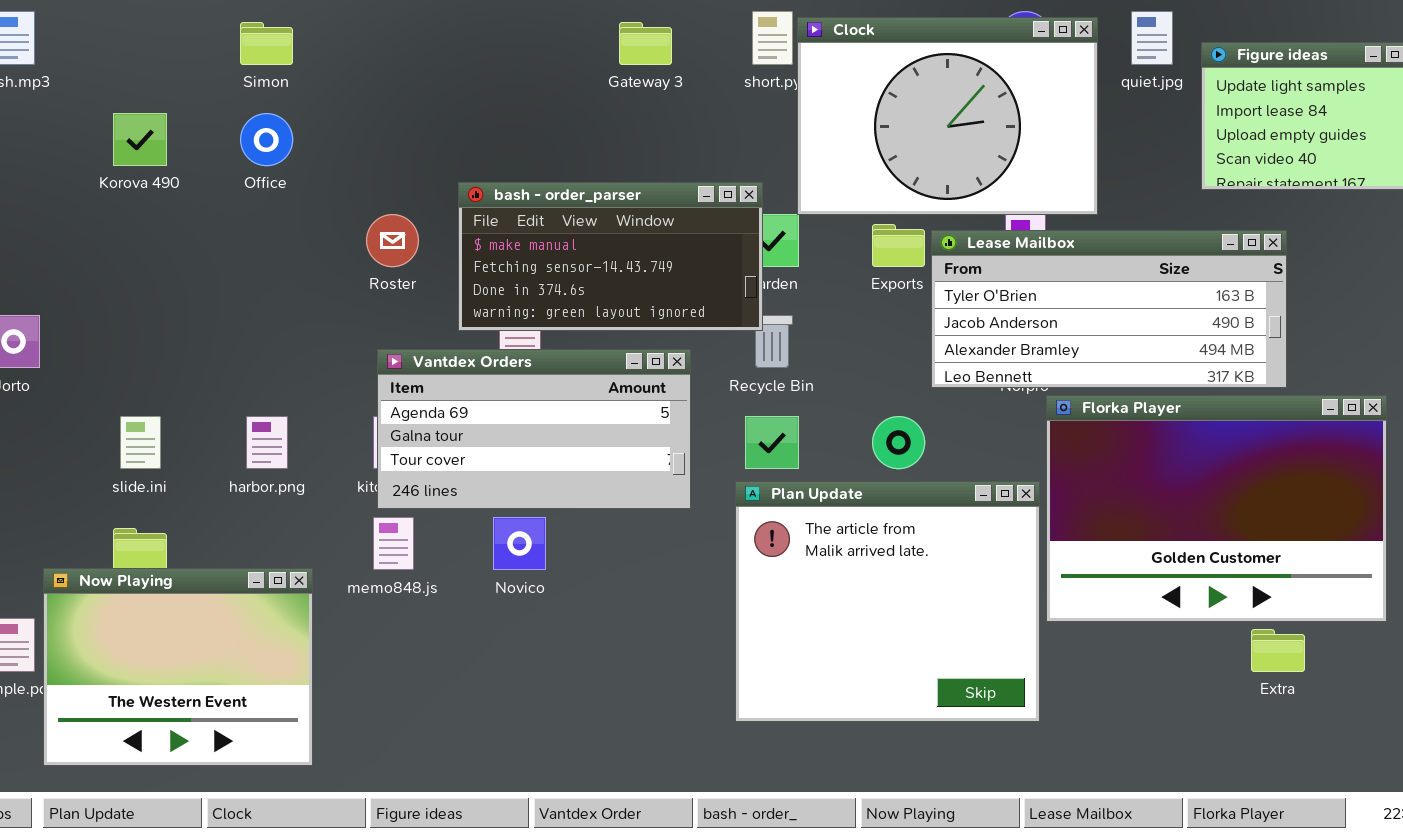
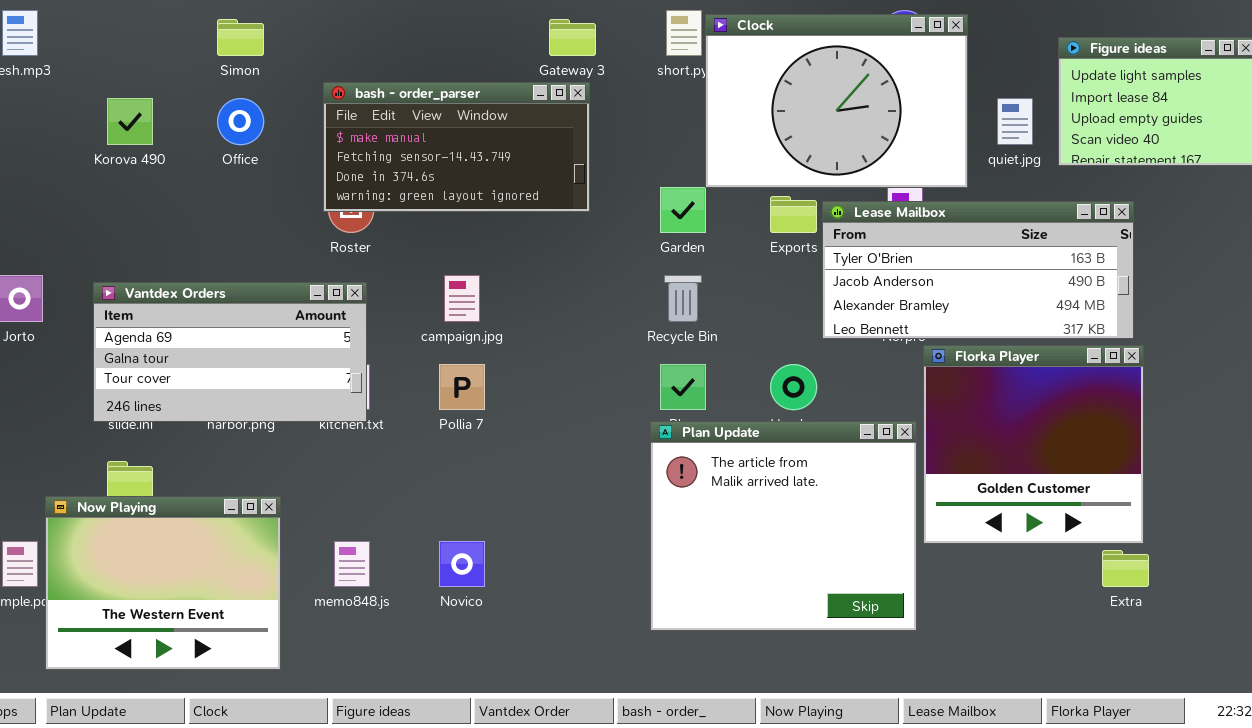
quiet.jpg: [1131,11,1173,65] -> [997,98,1033,145], moved
bash - order_parser: [458,182,763,331] -> [323,82,590,212], moved
Vantdex Orders: [377,349,691,509] -> [93,282,367,422], moved
Florka Player: [1046,395,1387,622] -> [923,345,1144,544], resized
memo848.js: [373,517,414,570] -> [334,541,370,587], moved
Novico: [493,517,546,570] -> [439,541,485,587], moved

